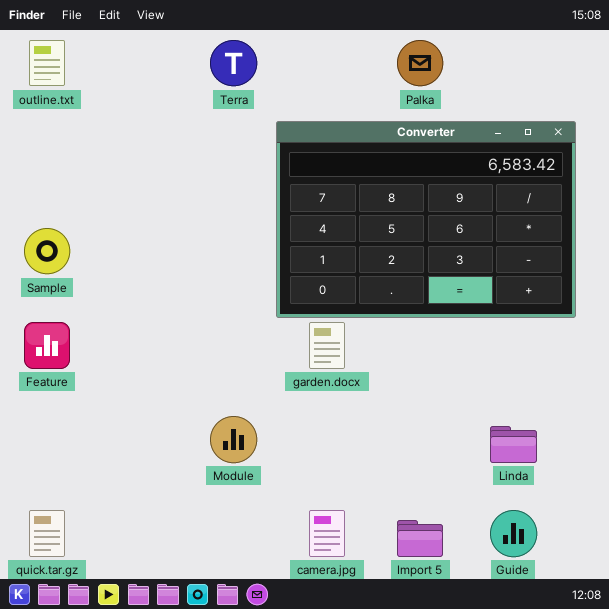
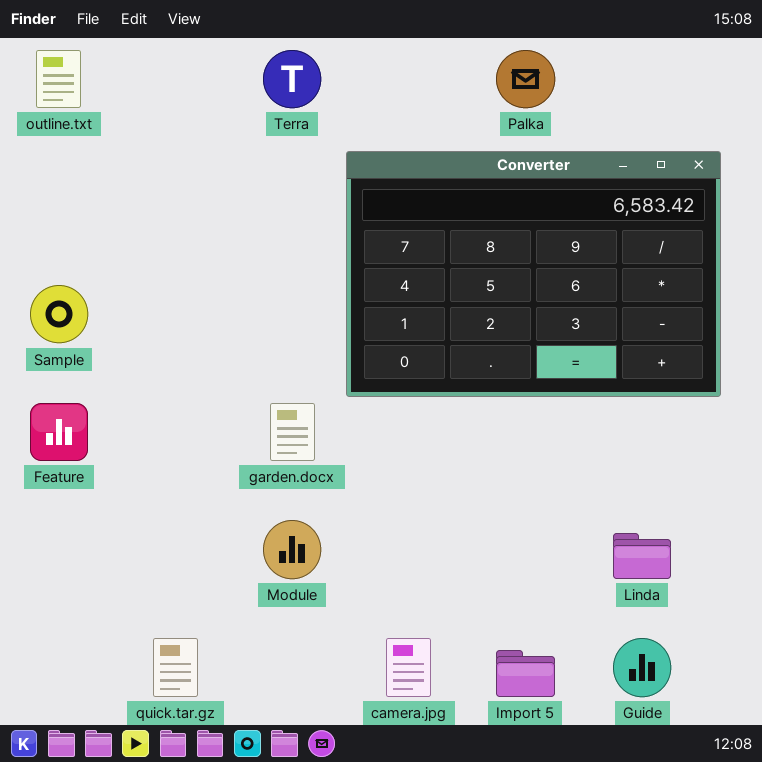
garden.docx: [309,322,345,369] -> [270,403,315,461], moved
quick.tar.gz: [29,510,65,557] -> [153,638,198,697], moved

